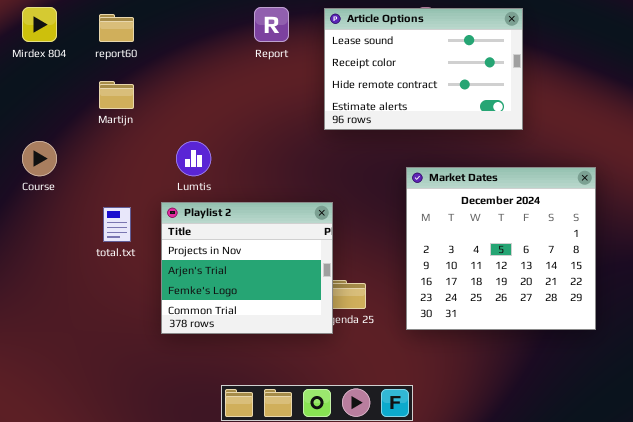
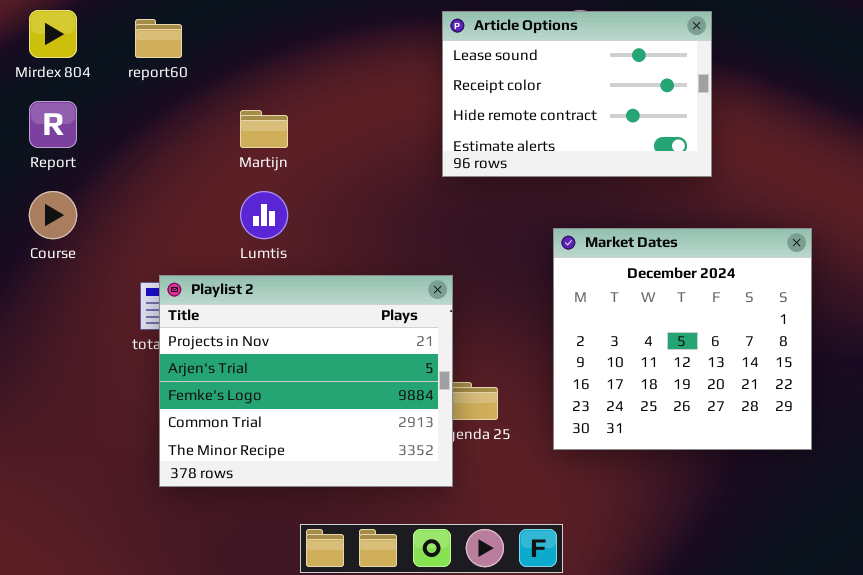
Report: [254,7,289,42] -> [29,101,77,148], moved
Martijn: [99,81,134,109] -> [240,110,288,148], moved
Playlist 2: [161,202,333,334] -> [159,275,453,487], resized

